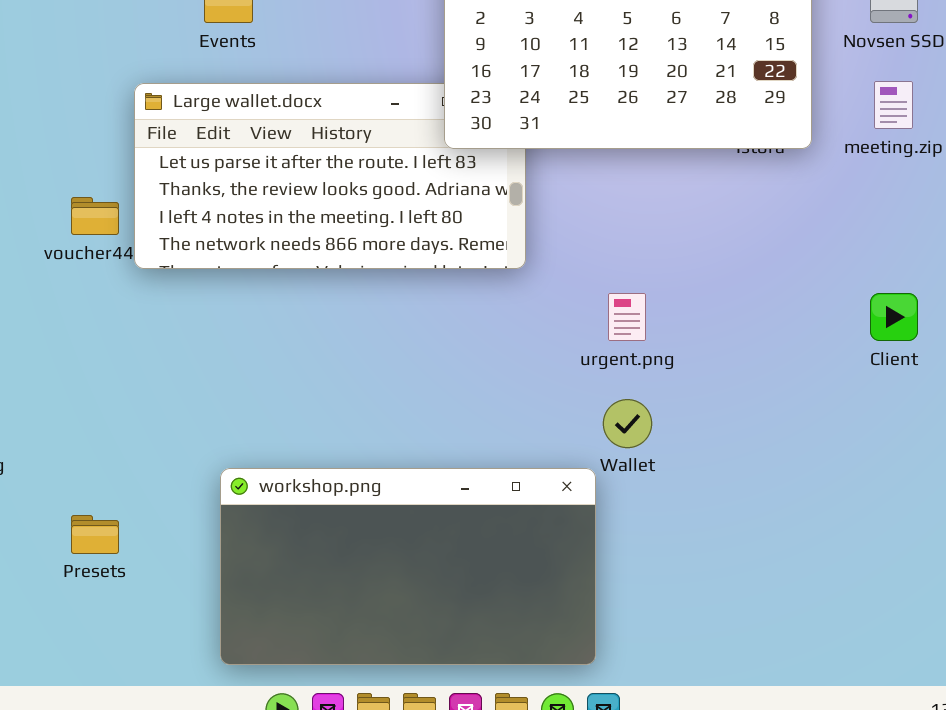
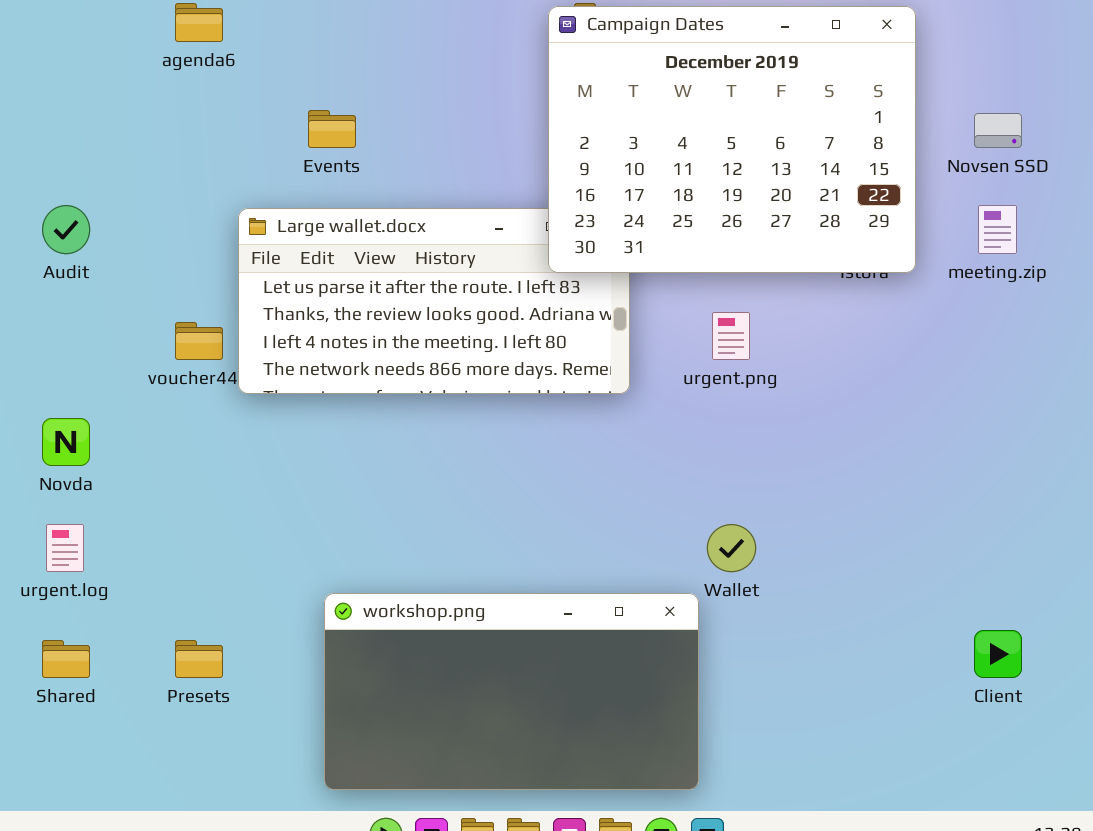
urgent.png: [608,293,646,341] -> [712,312,750,360], moved
Client: [870,293,918,341] -> [974,630,1022,678], moved

